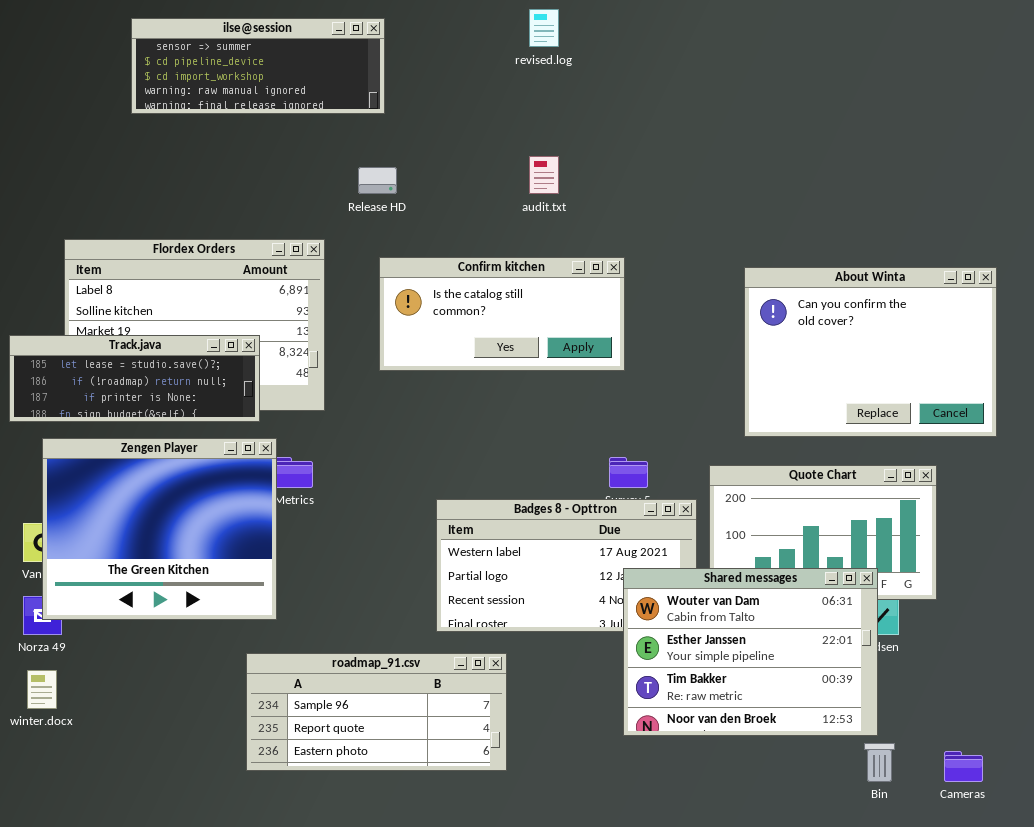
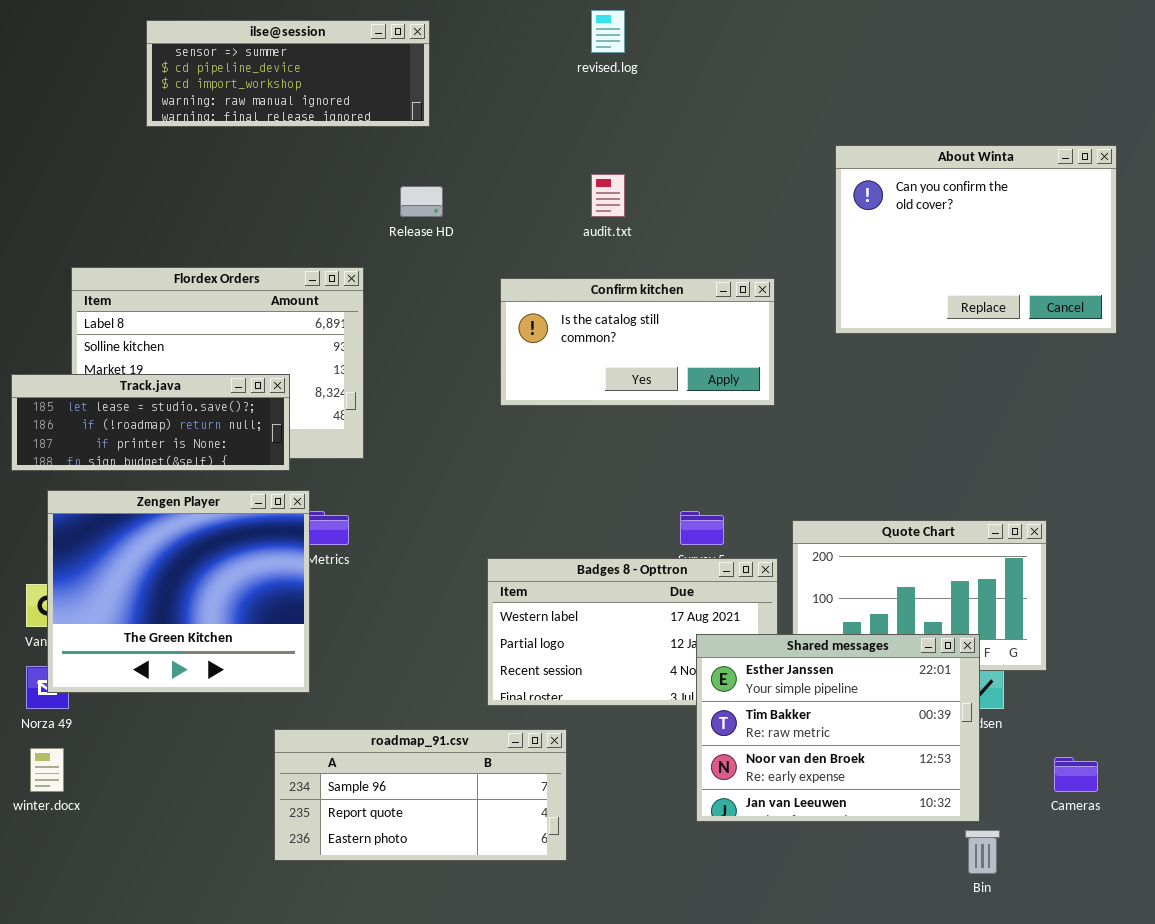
Confirm kitchen: [379,257,625,371] -> [500,278,775,406], moved
About Winta: [744,267,997,437] -> [835,145,1117,334], moved
Shared messages: [623,568,878,736] -> [696,634,980,822], scrolled down 1 row
Cameras: [944,751,983,782] -> [1054,757,1098,792], moved

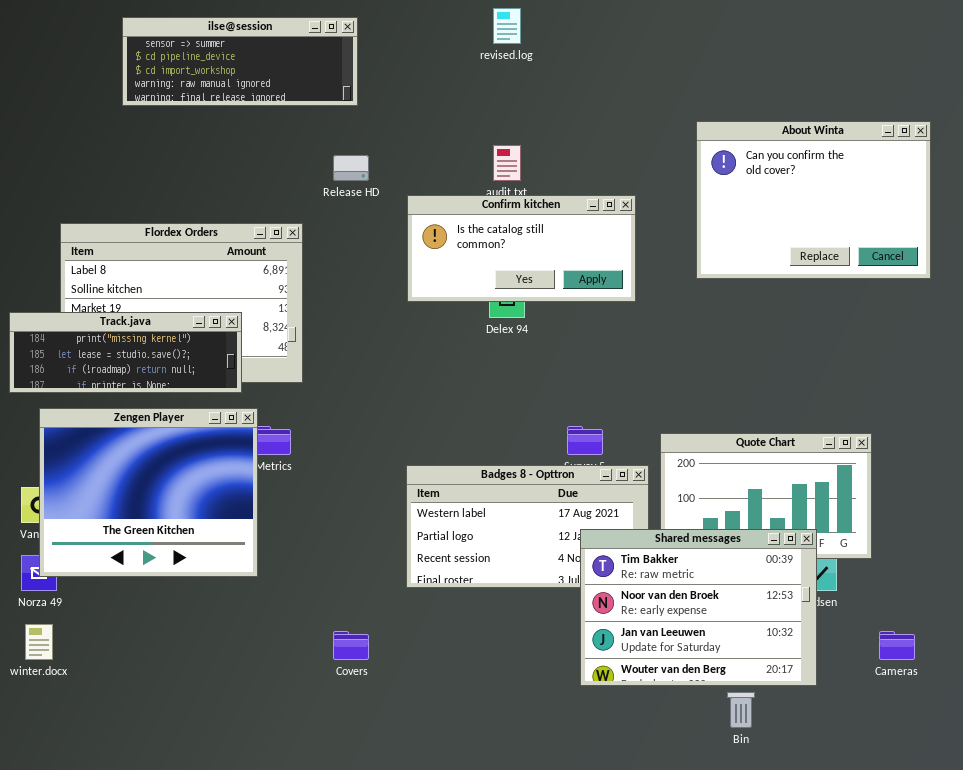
Confirm kitchen: [500,278,775,406] -> [407,195,636,302], moved
Track.java: [11,374,290,471] -> [9,312,242,393], scrolled up 1 row
Shared messages: [696,634,980,822] -> [580,529,817,686], scrolled down 1 row
roadmap_91.csv: [274,729,567,861] -> none, closed
Bin: [965,830,1000,874] -> [727,692,755,728], moved

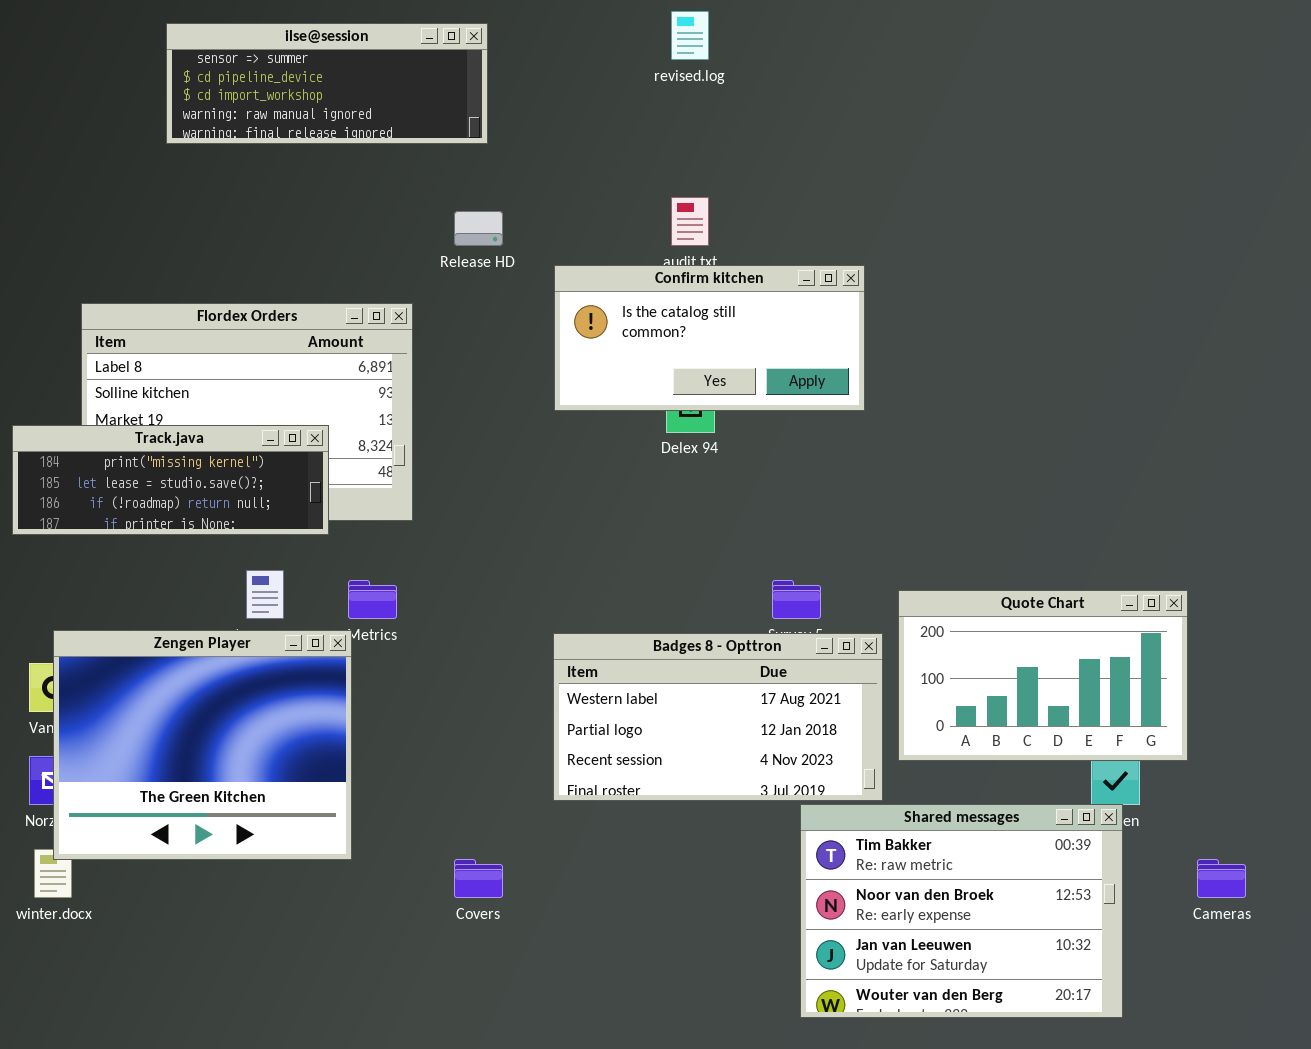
About Winta: [696,121,931,279] -> none, closed
Zengen Player: [39,408,258,577] -> [53,630,352,860], moved
Shared messages: [580,529,817,686] -> [800,804,1123,1018], moved

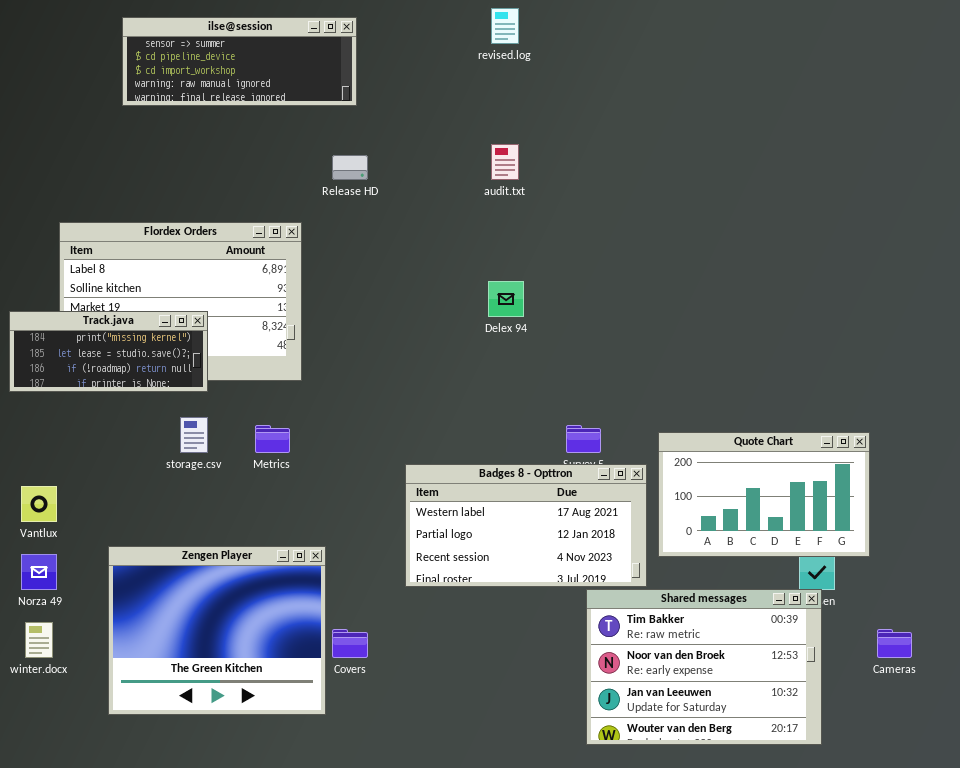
Confirm kitchen: [554,265,865,411] -> none, closed
Track.java: [12,425,329,535] -> [9,311,208,392], resized
Zengen Player: [53,630,352,860] -> [108,546,326,715], moved

